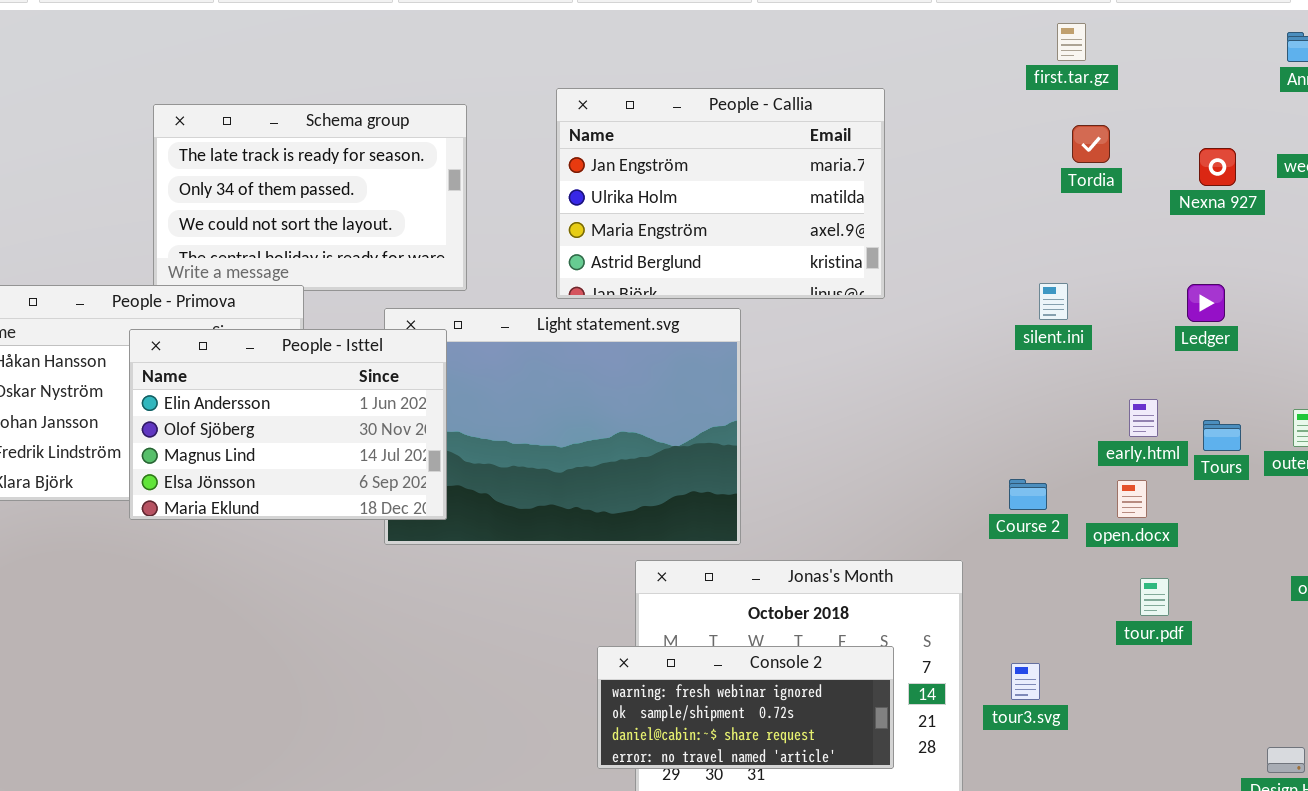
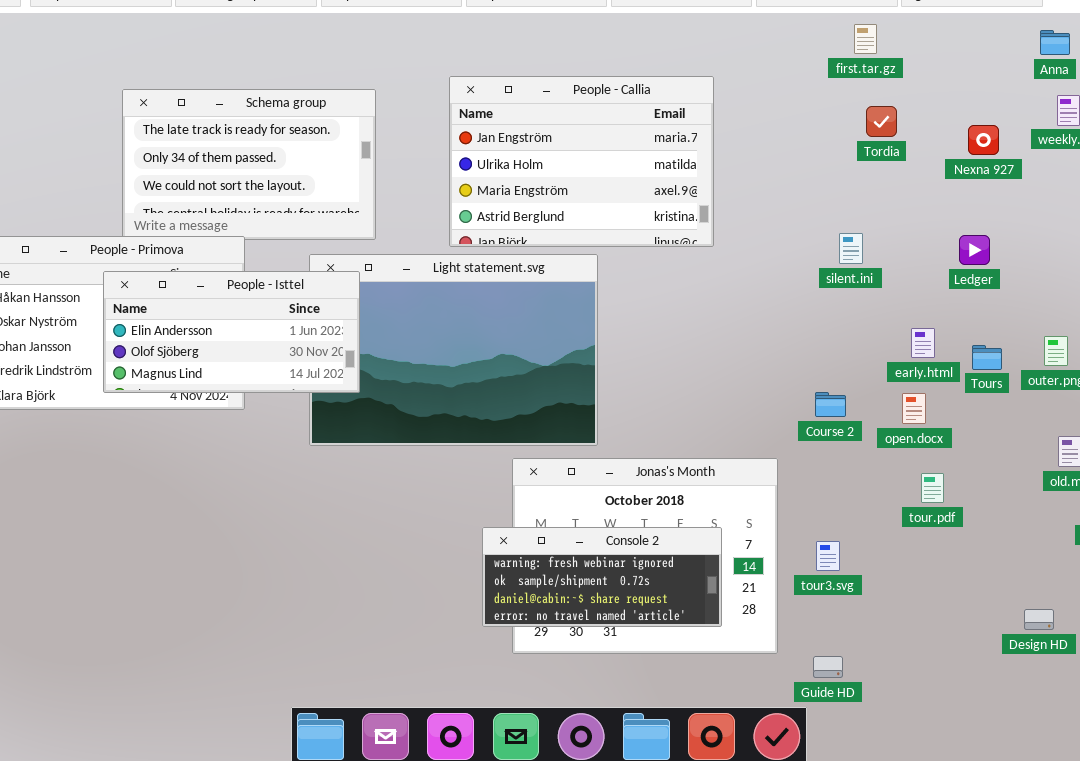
People - Isttel: [129,329,447,520] -> [103,271,360,393], resized

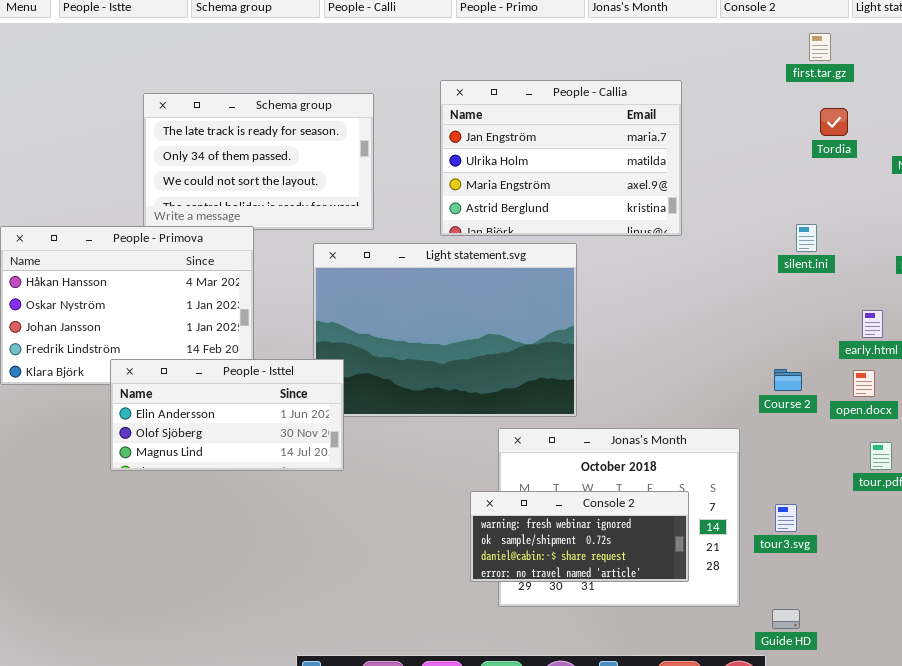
People - Isttel: [103,271,360,393] -> [110,359,344,471], moved

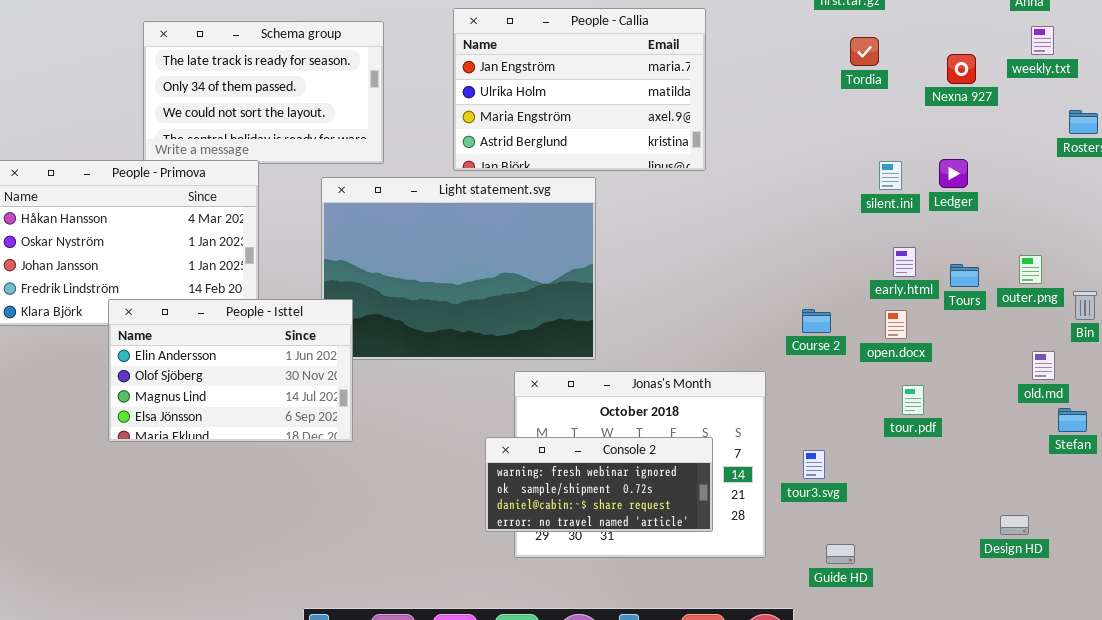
silent.ini: [796,224,817,252] -> [879,161,902,190], moved
People - Isttel: [110,359,344,471] -> [108,299,353,442], resized
Guide HD: [772,609,800,629] -> [826,544,855,564], moved

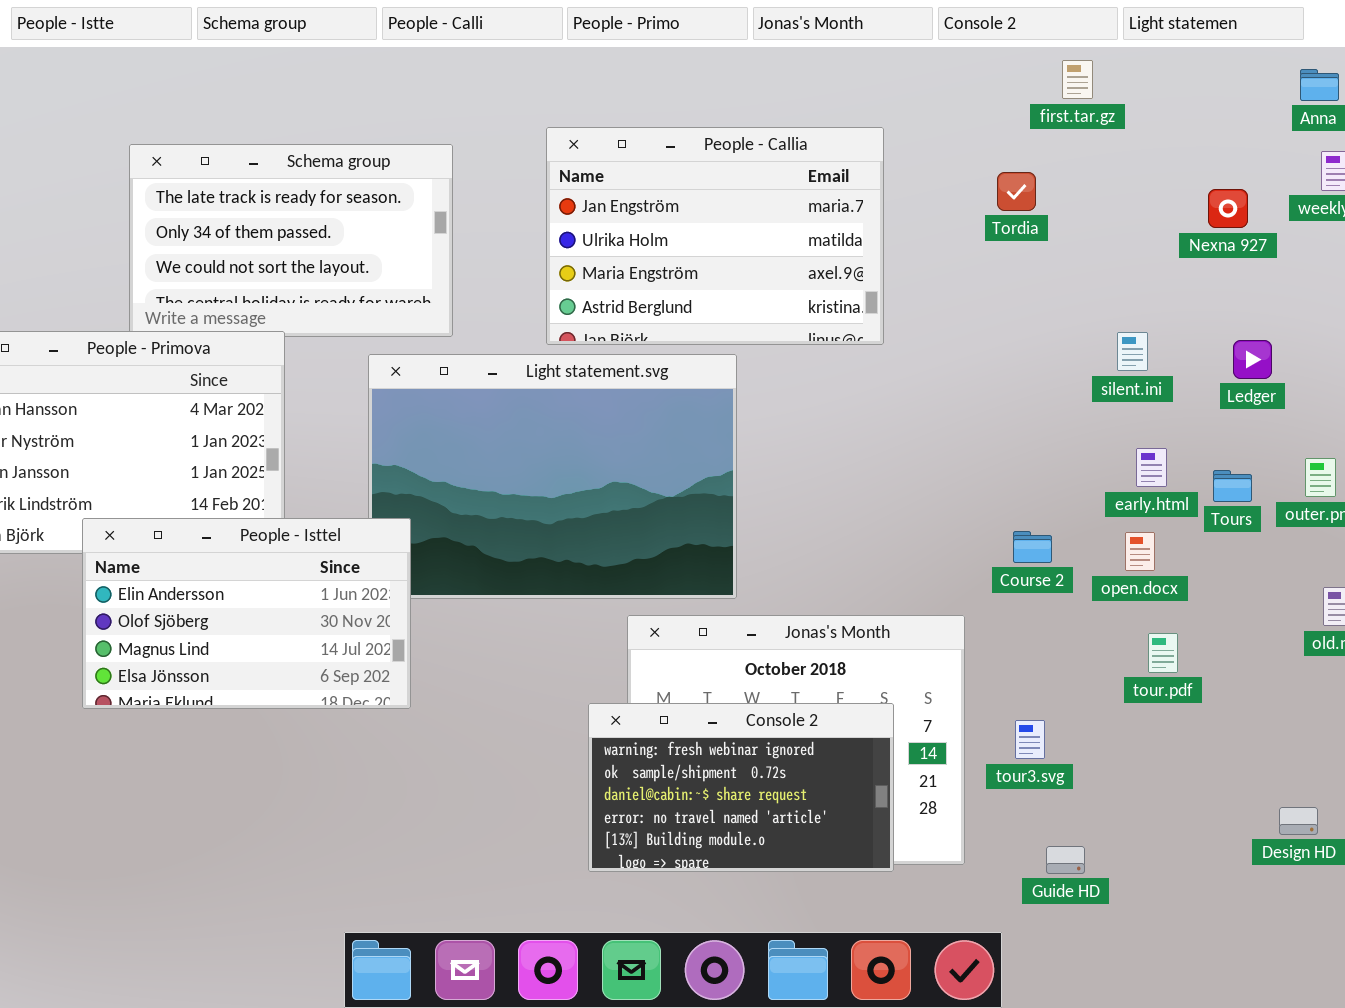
Tordia: [850,37,879,66] -> [997,172,1036,211], moved
Ledger: [939,159,968,188] -> [1233,340,1272,379], moved
Console 2: [485,437,713,532] -> [588,703,894,872], resized

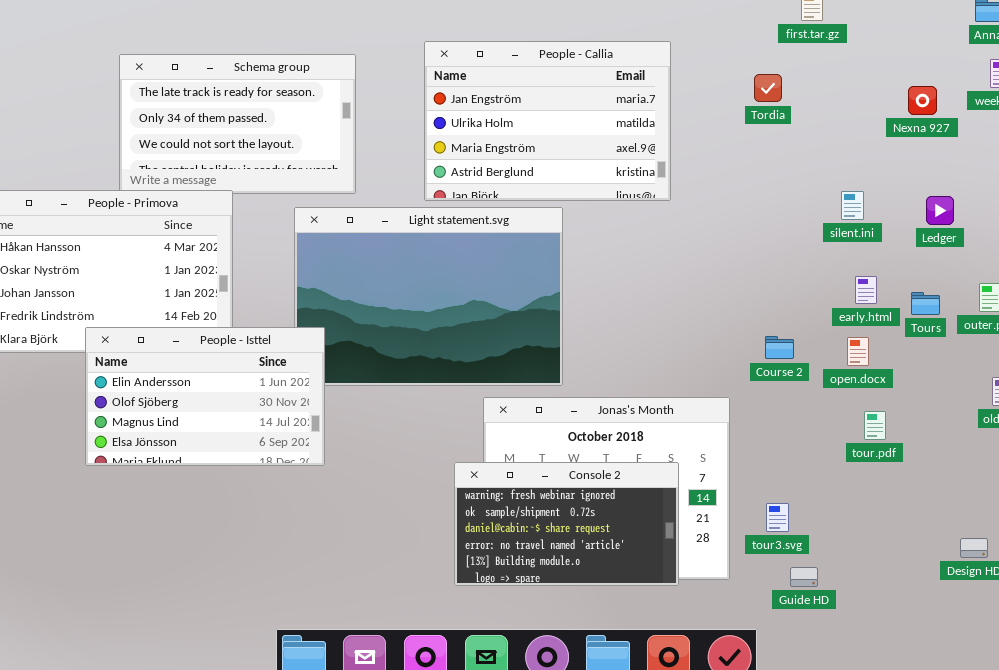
tour3.svg: [1015,720,1045,759] -> [766,503,789,532], moved

